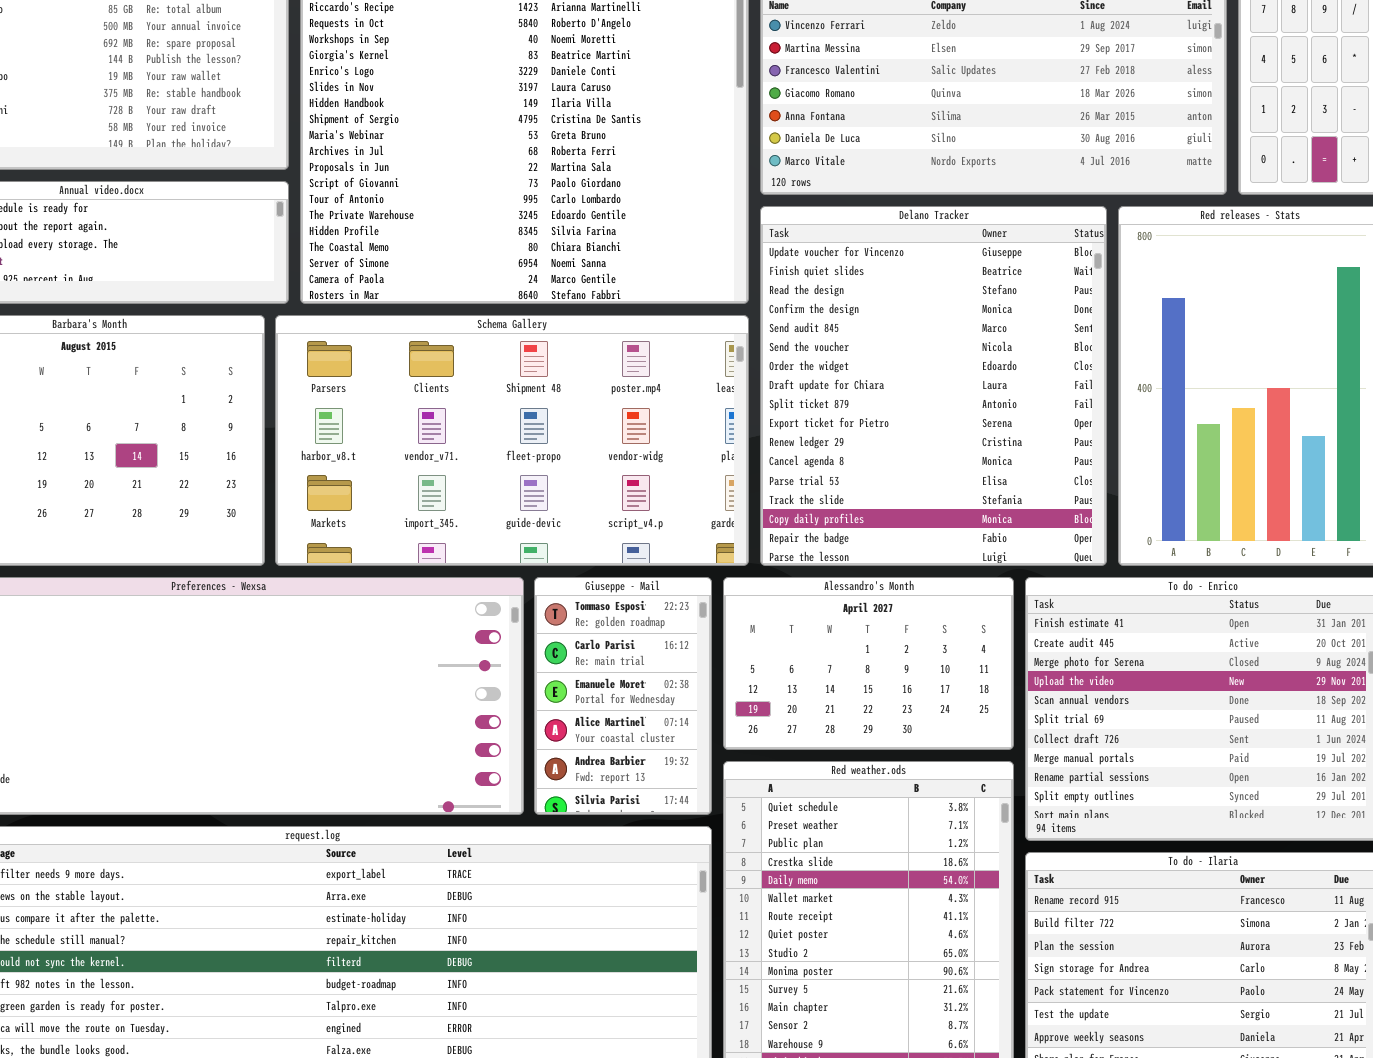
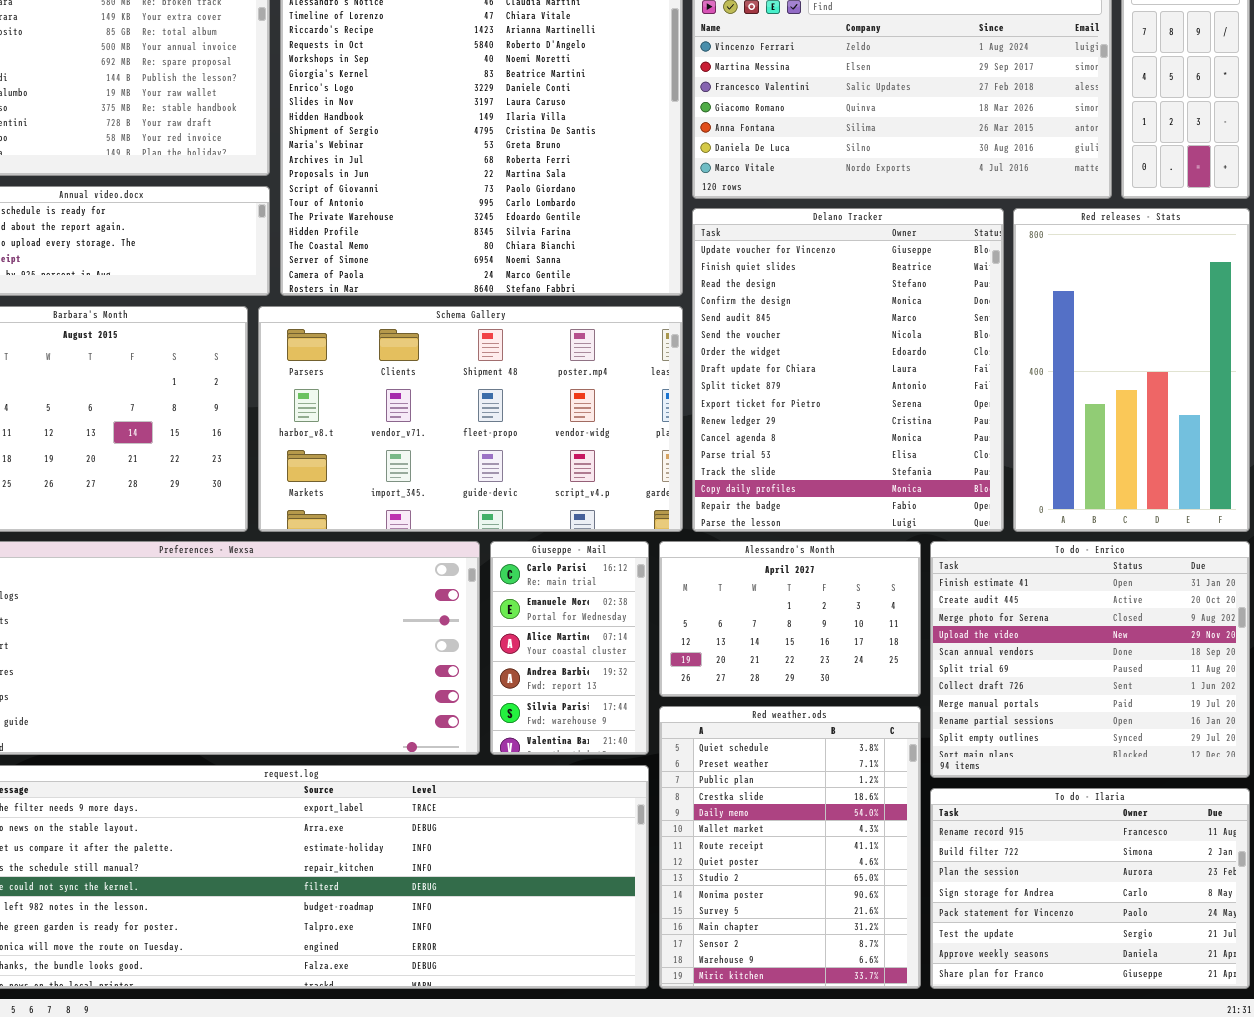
Giuseppe - Mail: [534,577,712,815] -> [490,541,649,755], scrolled down 1 row

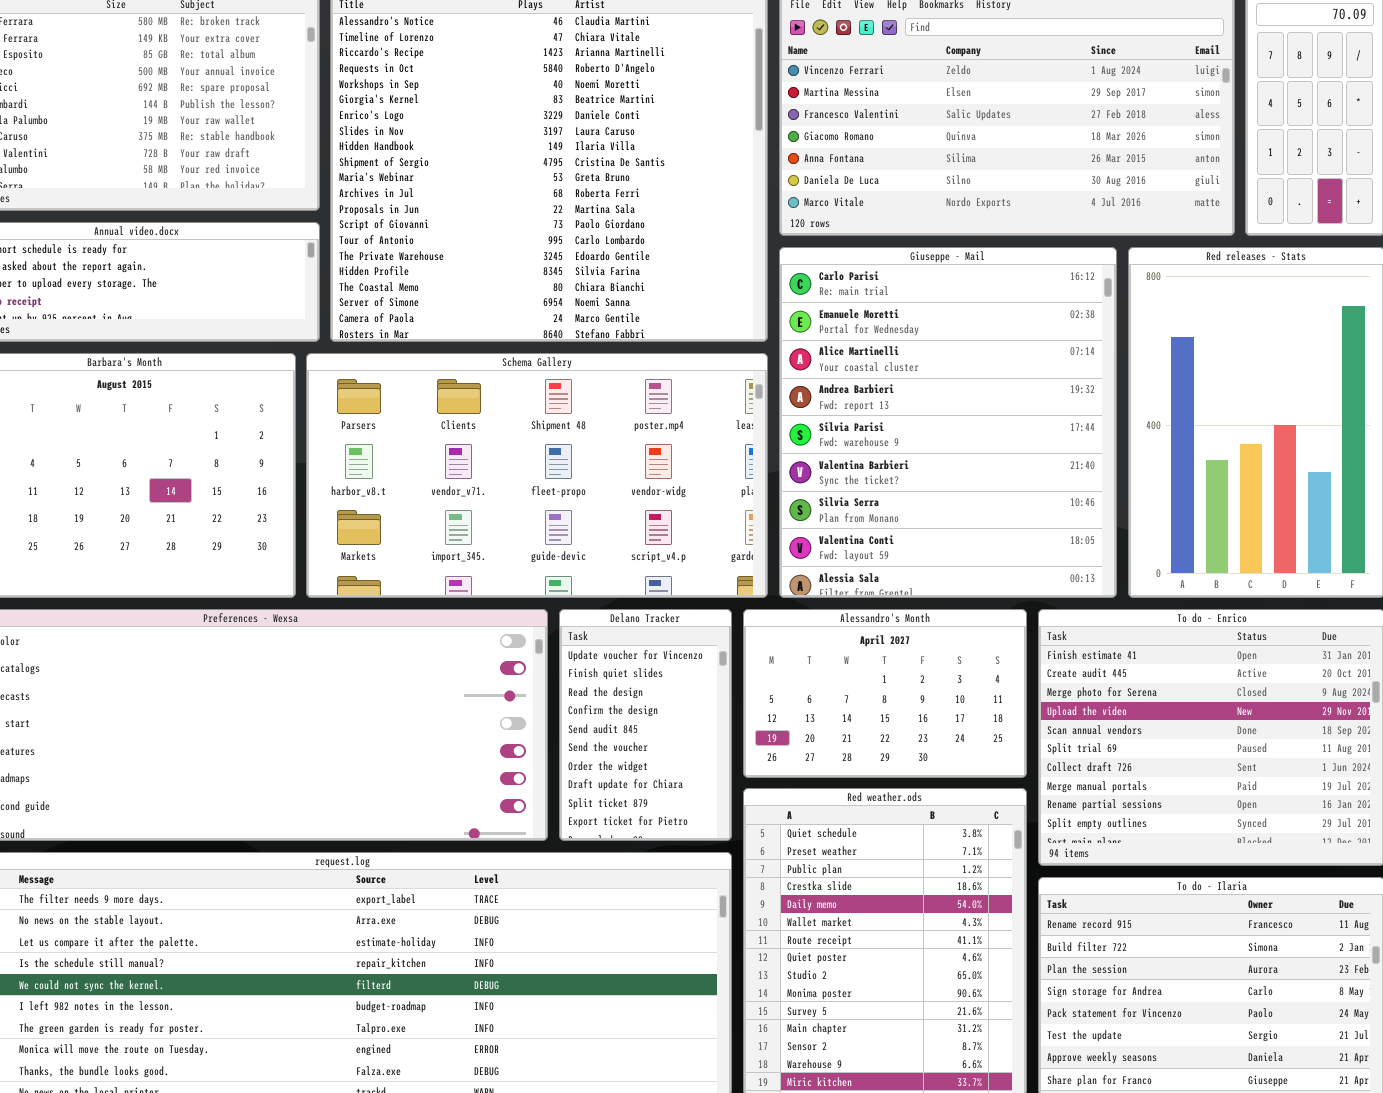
Delano Tracker: [692,208,1004,532] -> [559,609,732,841], moved, resized
Giuseppe - Mail: [490,541,649,755] -> [779,247,1117,598], moved, resized

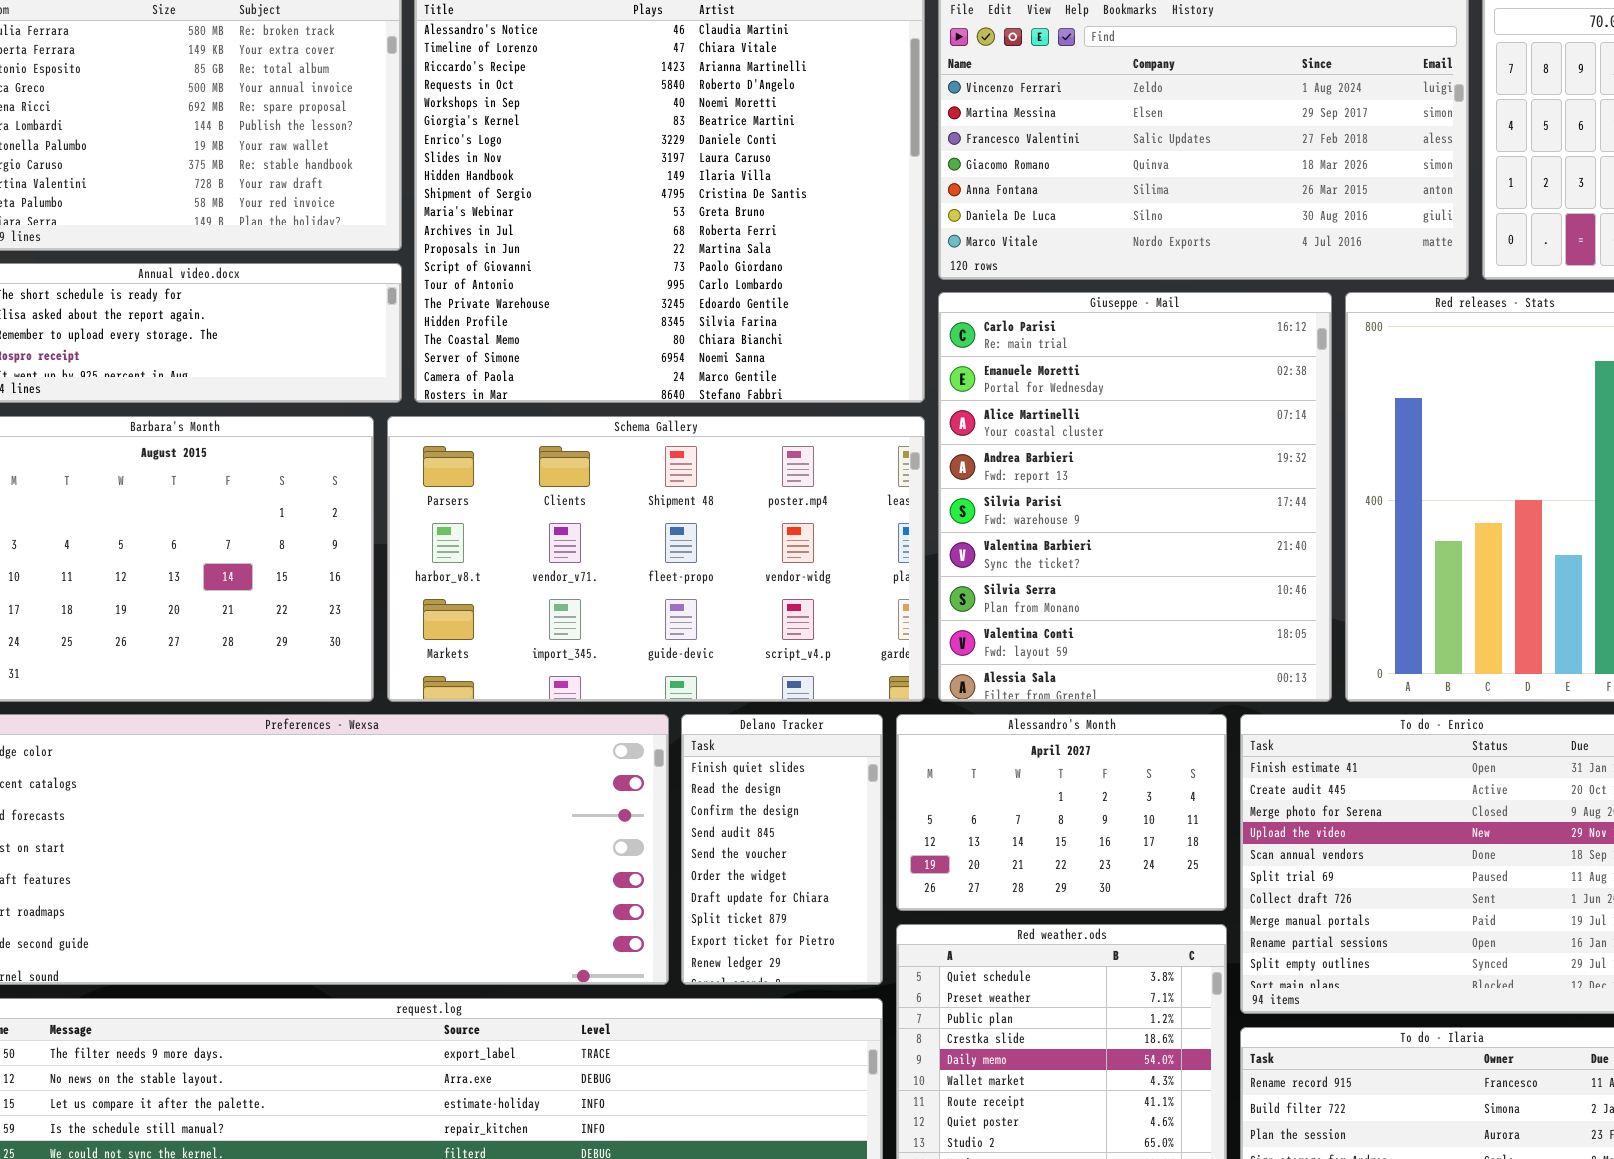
Delano Tracker: [559,609,732,841] -> [681,714,883,985], scrolled down 1 row

